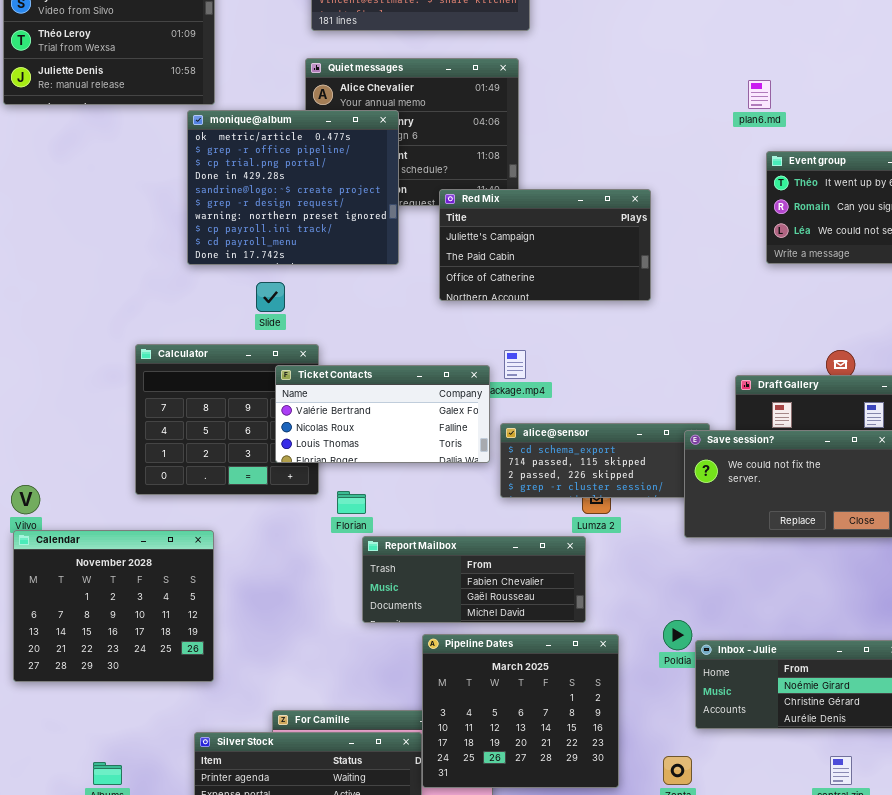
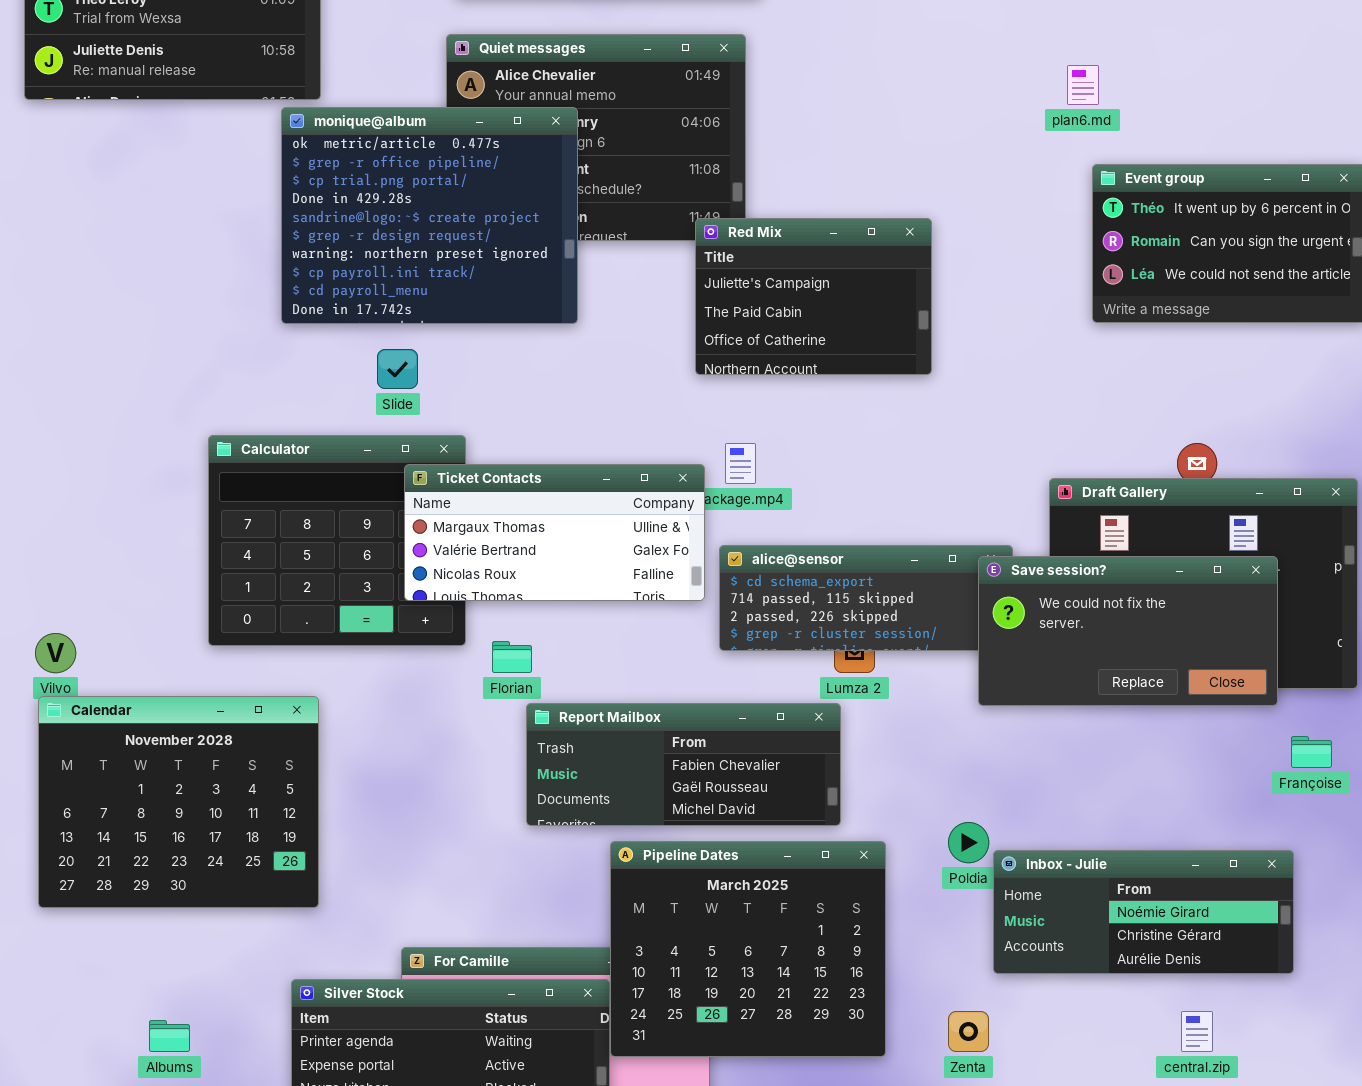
Red Mix: [439,189,651,301] -> [695,218,932,375], resized
Ticket Contacts: [275,365,490,463] -> [404,464,705,601], scrolled up 1 row

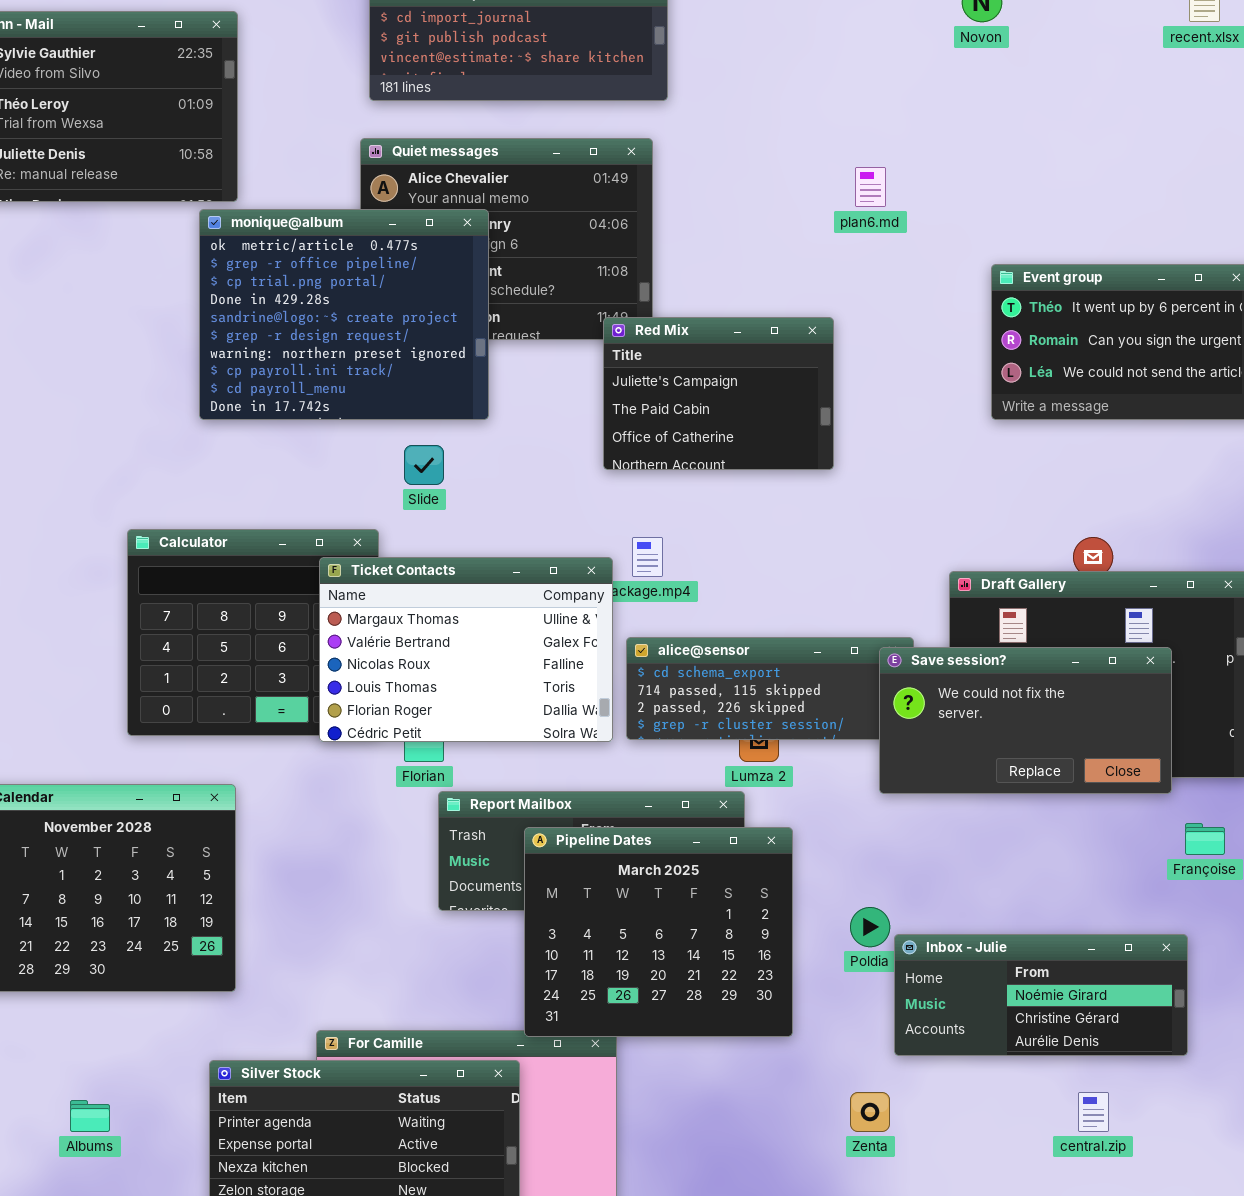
plan6.md: [1067,65,1099,105] -> [855,167,886,207], moved
Slide: [377,349,418,389] -> [404,445,444,485], moved
Ticket Contacts: [404,464,705,601] -> [319,557,613,742], resized
Pipeline Dates: [610,841,886,1057] -> [524,827,793,1037], moved

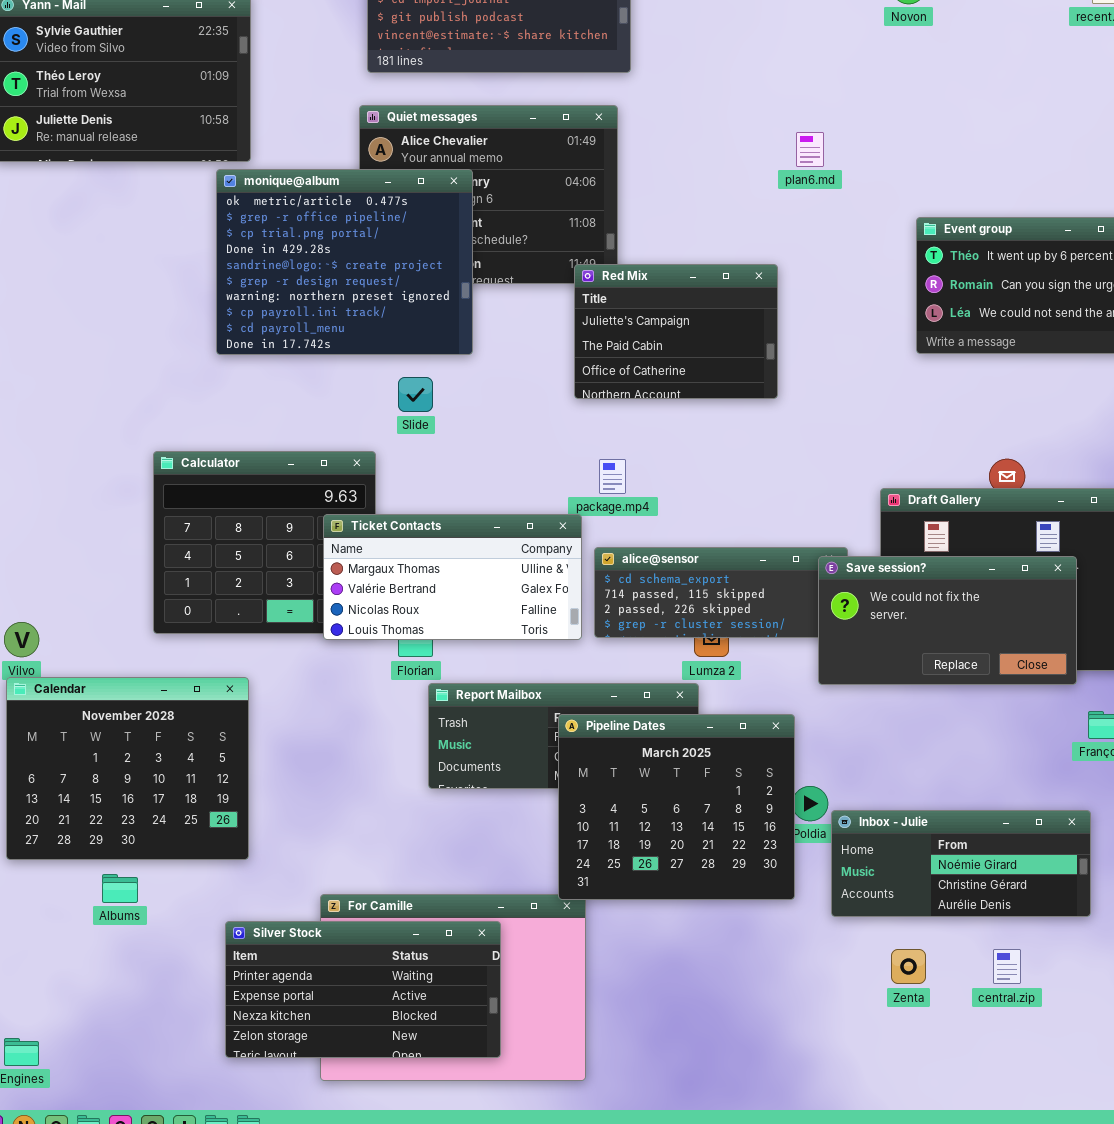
Ticket Contacts: [319,557,613,742] -> [323,514,582,640], resized
Pipeline Dates: [524,827,793,1037] -> [558,714,795,900], moved
Zenta: [850,1092,890,1132] -> [891,949,926,984], moved
Albums: [70,1100,110,1132] -> [102,874,138,903], moved

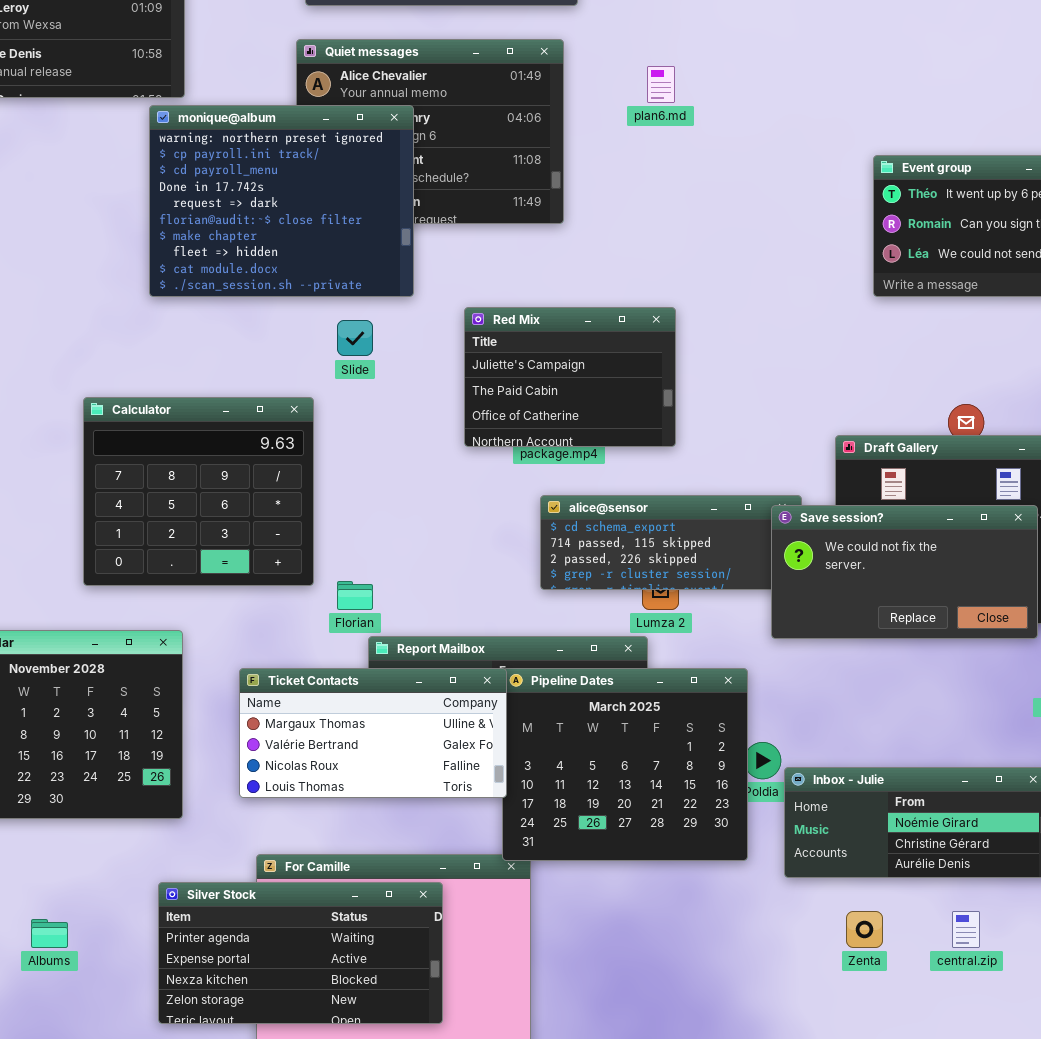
plan6.md: [796,132,824,167] -> [647,66,675,103], moved
monique@album: [216,169,473,355] -> [149,105,414,297], scrolled down 6 rows
Red Mix: [574,264,778,399] -> [464,307,676,447], moved
Ticket Contacts: [323,514,582,640] -> [239,668,507,798], moved
Albums: [102,874,138,903] -> [31,919,68,948], moved

